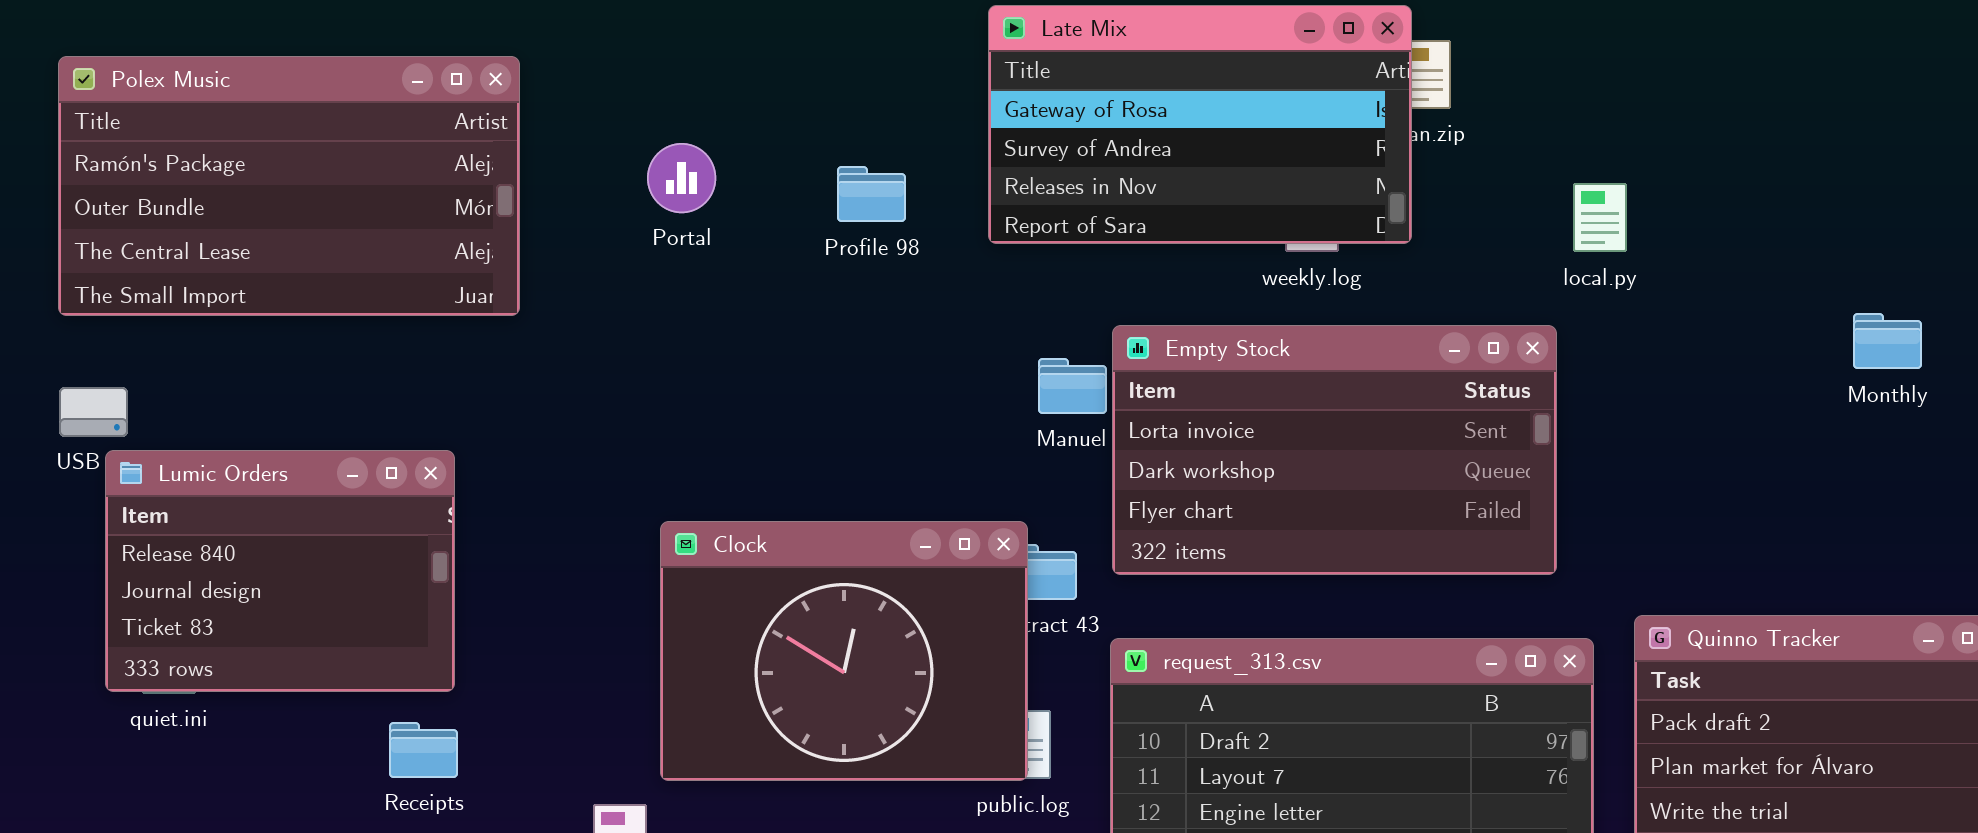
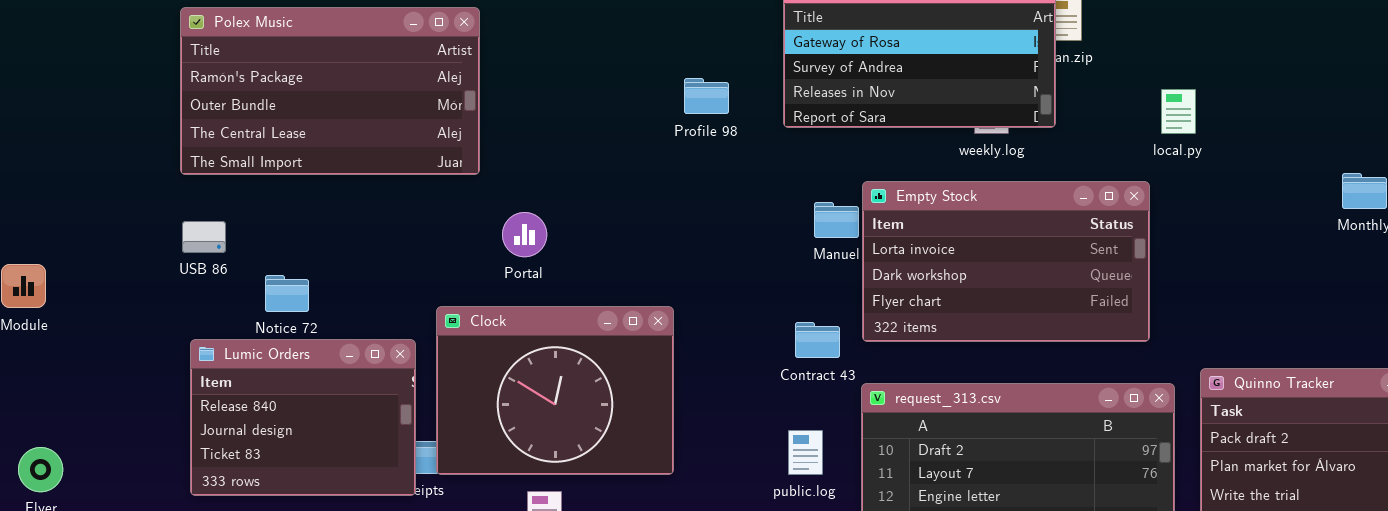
Portal: [647,143,716,213] -> [502,212,547,257], moved
Lumic Orders: [105,450,455,692] -> [190,339,416,496], moved
Clock: [660,521,1028,781] -> [436,306,674,475], moved

